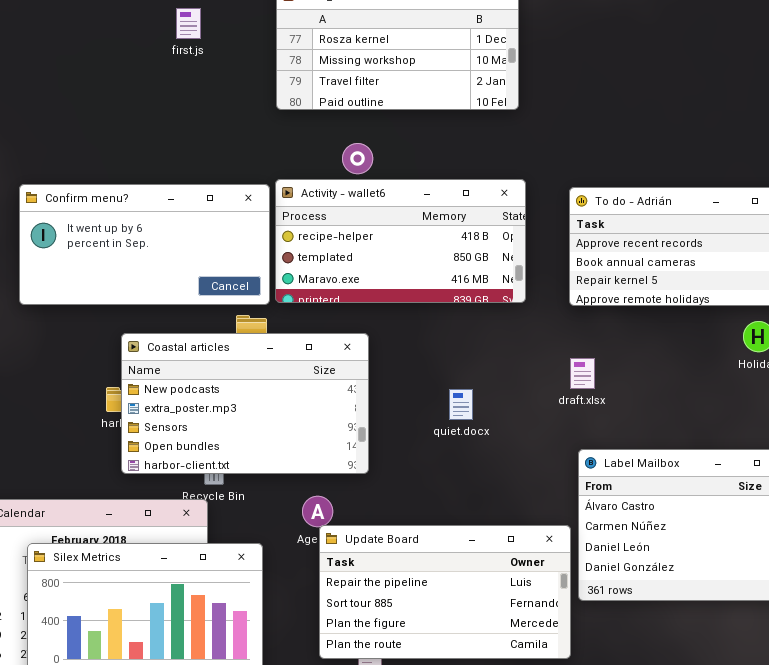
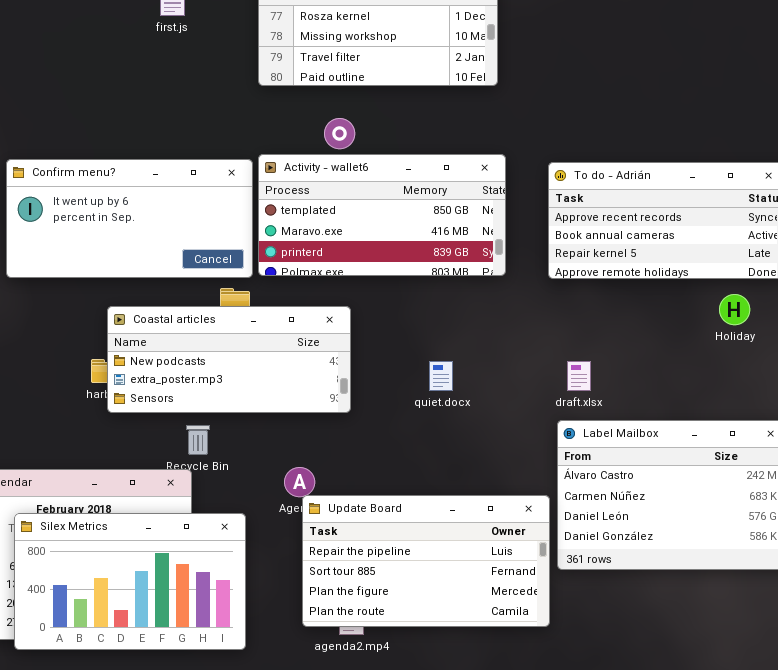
Activity - wallet6: [275,179,526,303] -> [258,154,506,276], scrolled down 1 row
Coastal articles: [121,333,369,474] -> [107,306,351,413], resized
draft.xlsx: [570,358,595,389] -> [567,361,591,391], moved

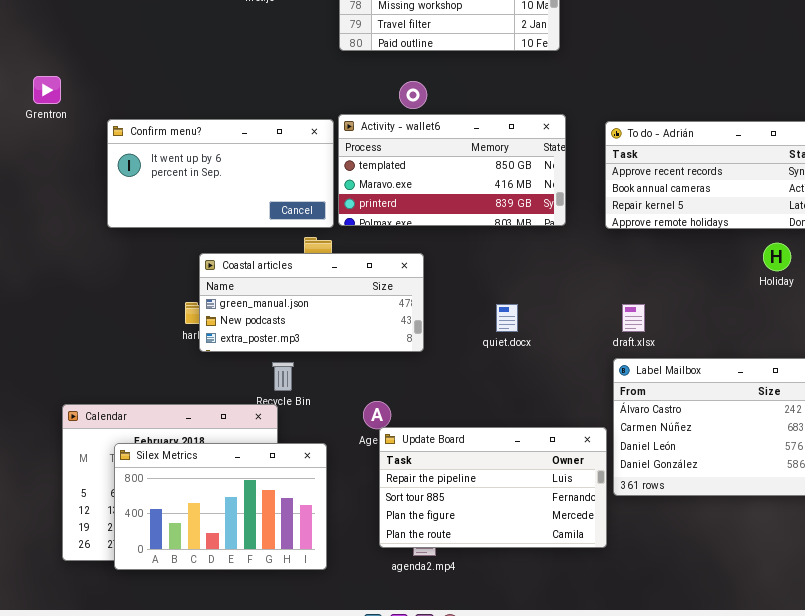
Coastal articles: [107,306,351,413] -> [199,253,424,352], scrolled up 1 row

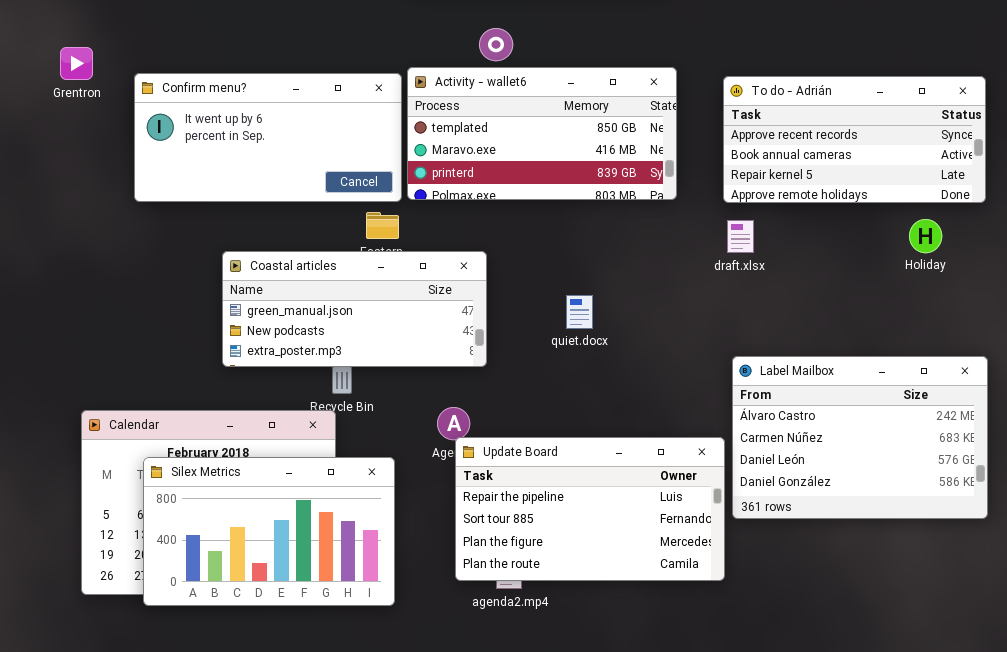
Grentron: [33,76,61,104] -> [60,47,93,80], moved
Coastal articles: [199,253,424,352] -> [222,251,487,367], moved
quiet.docx: [496,304,518,332] -> [566,295,593,329], moved
draft.xlsx: [622,304,645,332] -> [727,220,754,253], moved

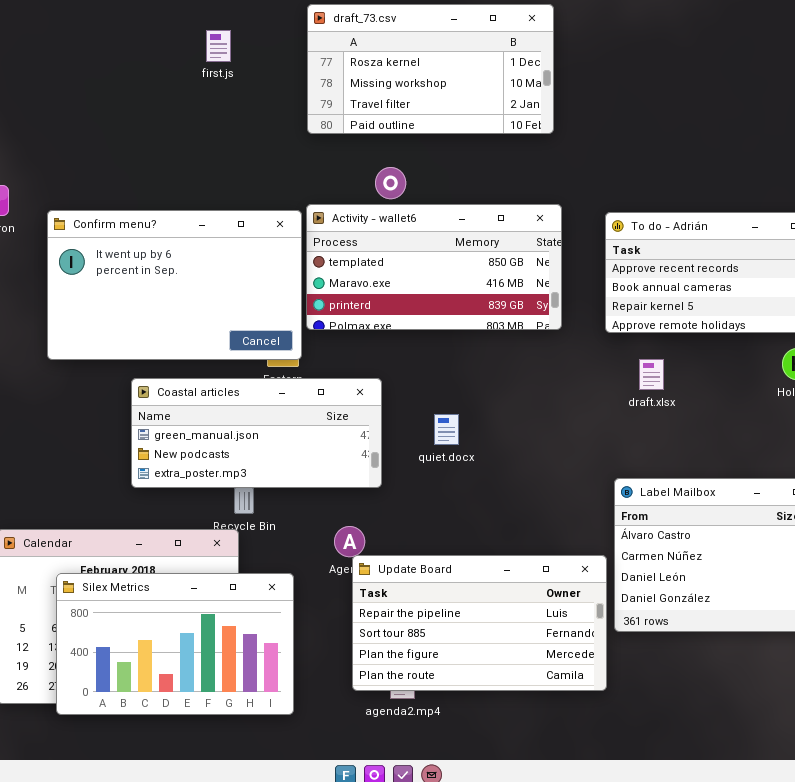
Confirm menu?: [134,73,402,202] -> [47,210,302,360], resized
draft.xlsx: [727,220,754,253] -> [639,359,664,390], moved
quiet.docx: [566,295,593,329] -> [434,414,459,445], moved

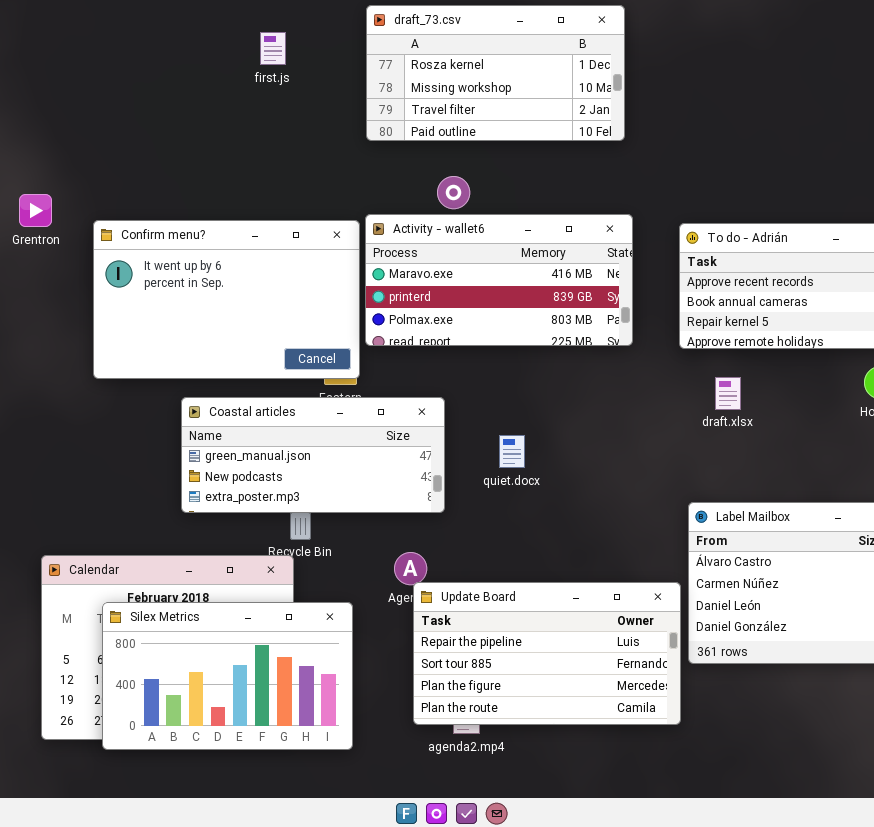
Activity - wallet6: [306,204,562,330] -> [365,214,633,346], scrolled down 1 row

